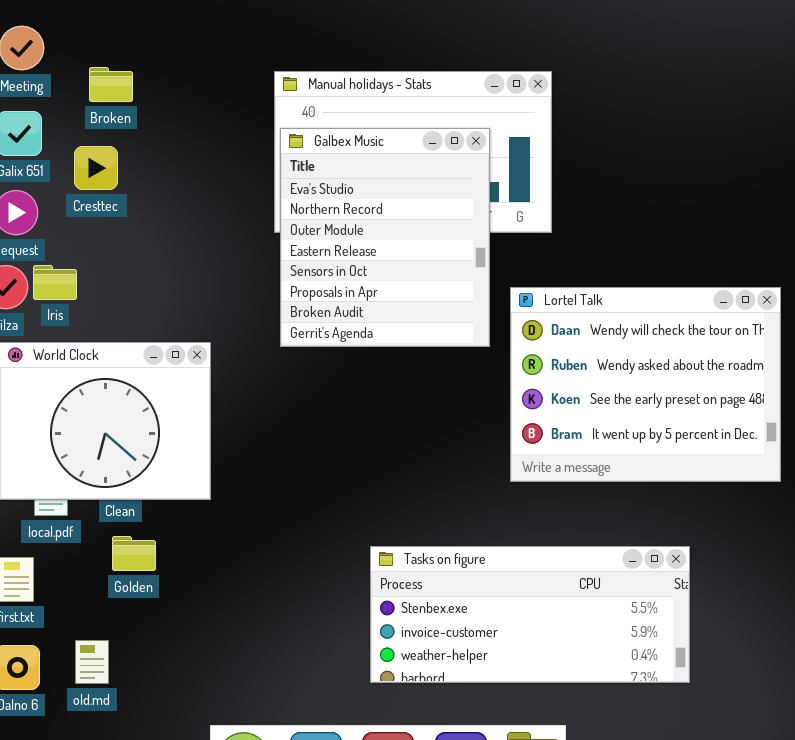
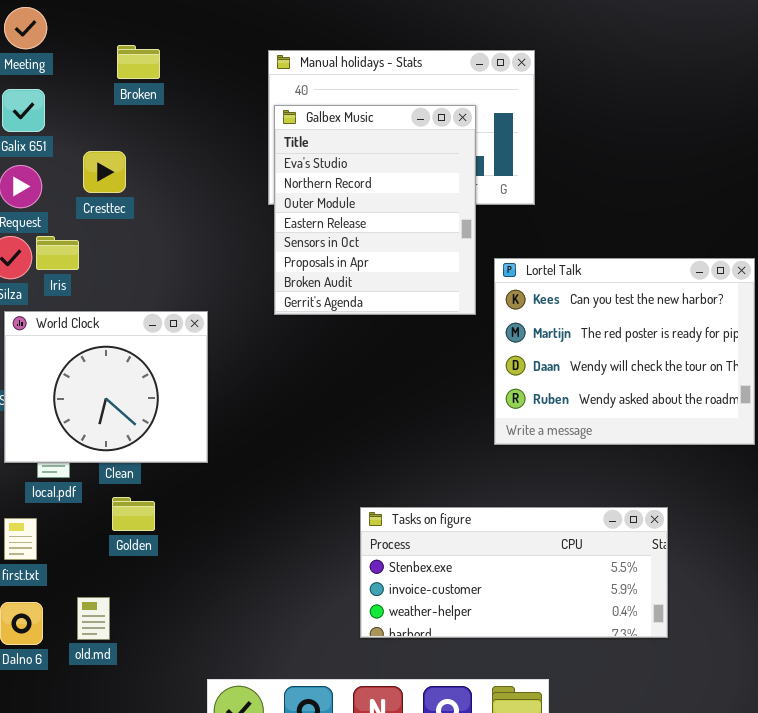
Broken: [89,67,133,102] -> [117,45,160,79], moved
Cresttec: [74,146,118,190] -> [83,151,126,193], moved
Lortel Talk: [510,287,781,482] -> [494,258,755,445], scrolled up 2 rows

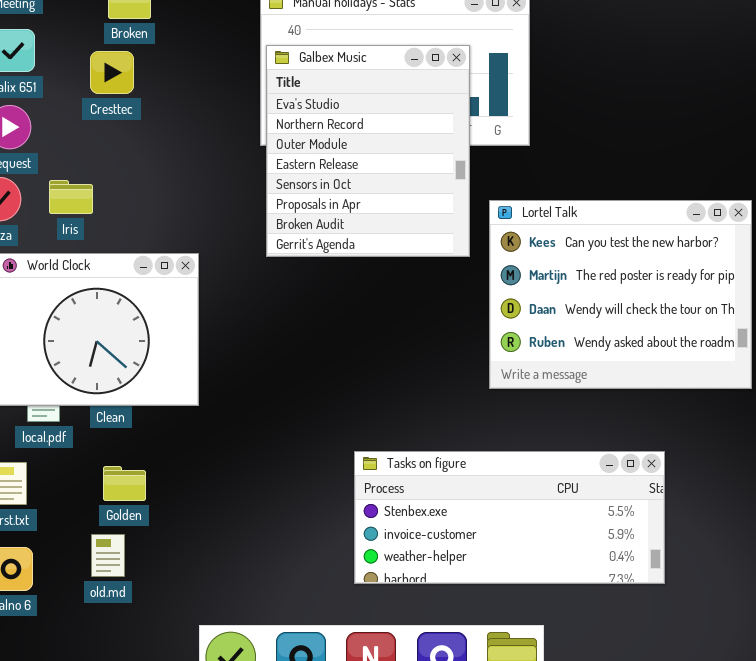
Cresttec: [83,151,126,193] -> [90,51,134,94], moved
Iris: [36,236,79,270] -> [49,180,93,214], moved
Golden: [112,497,155,531] -> [103,466,146,501], moved
old.md: [77,597,110,640] -> [91,534,125,577], moved

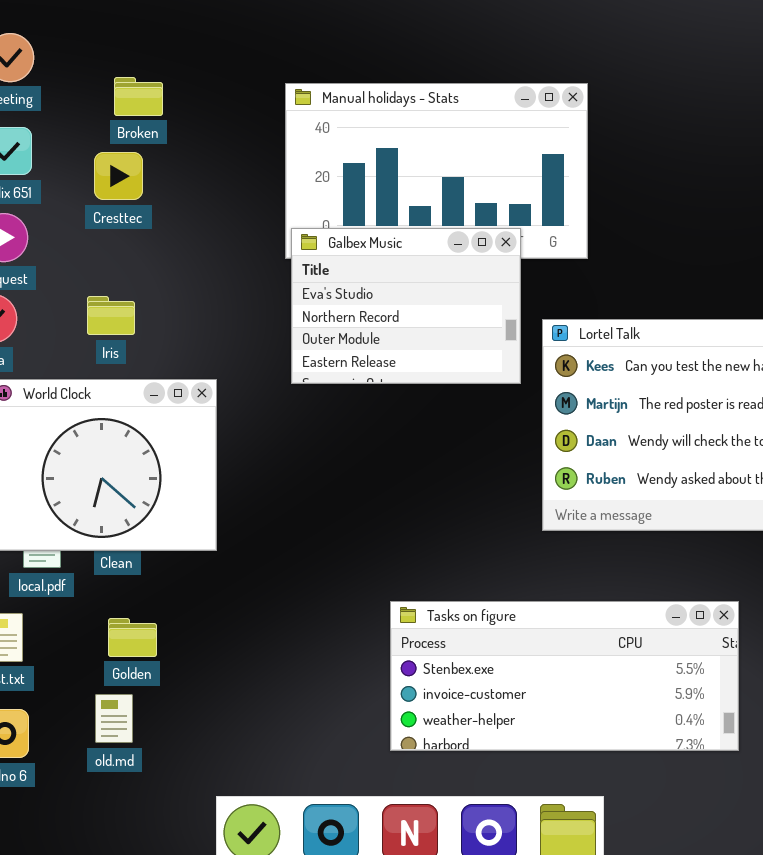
Galbex Music: [266,45,470,257] -> [291,228,521,384], resized
Iris: [49,180,93,214] -> [87,296,135,335], moved

